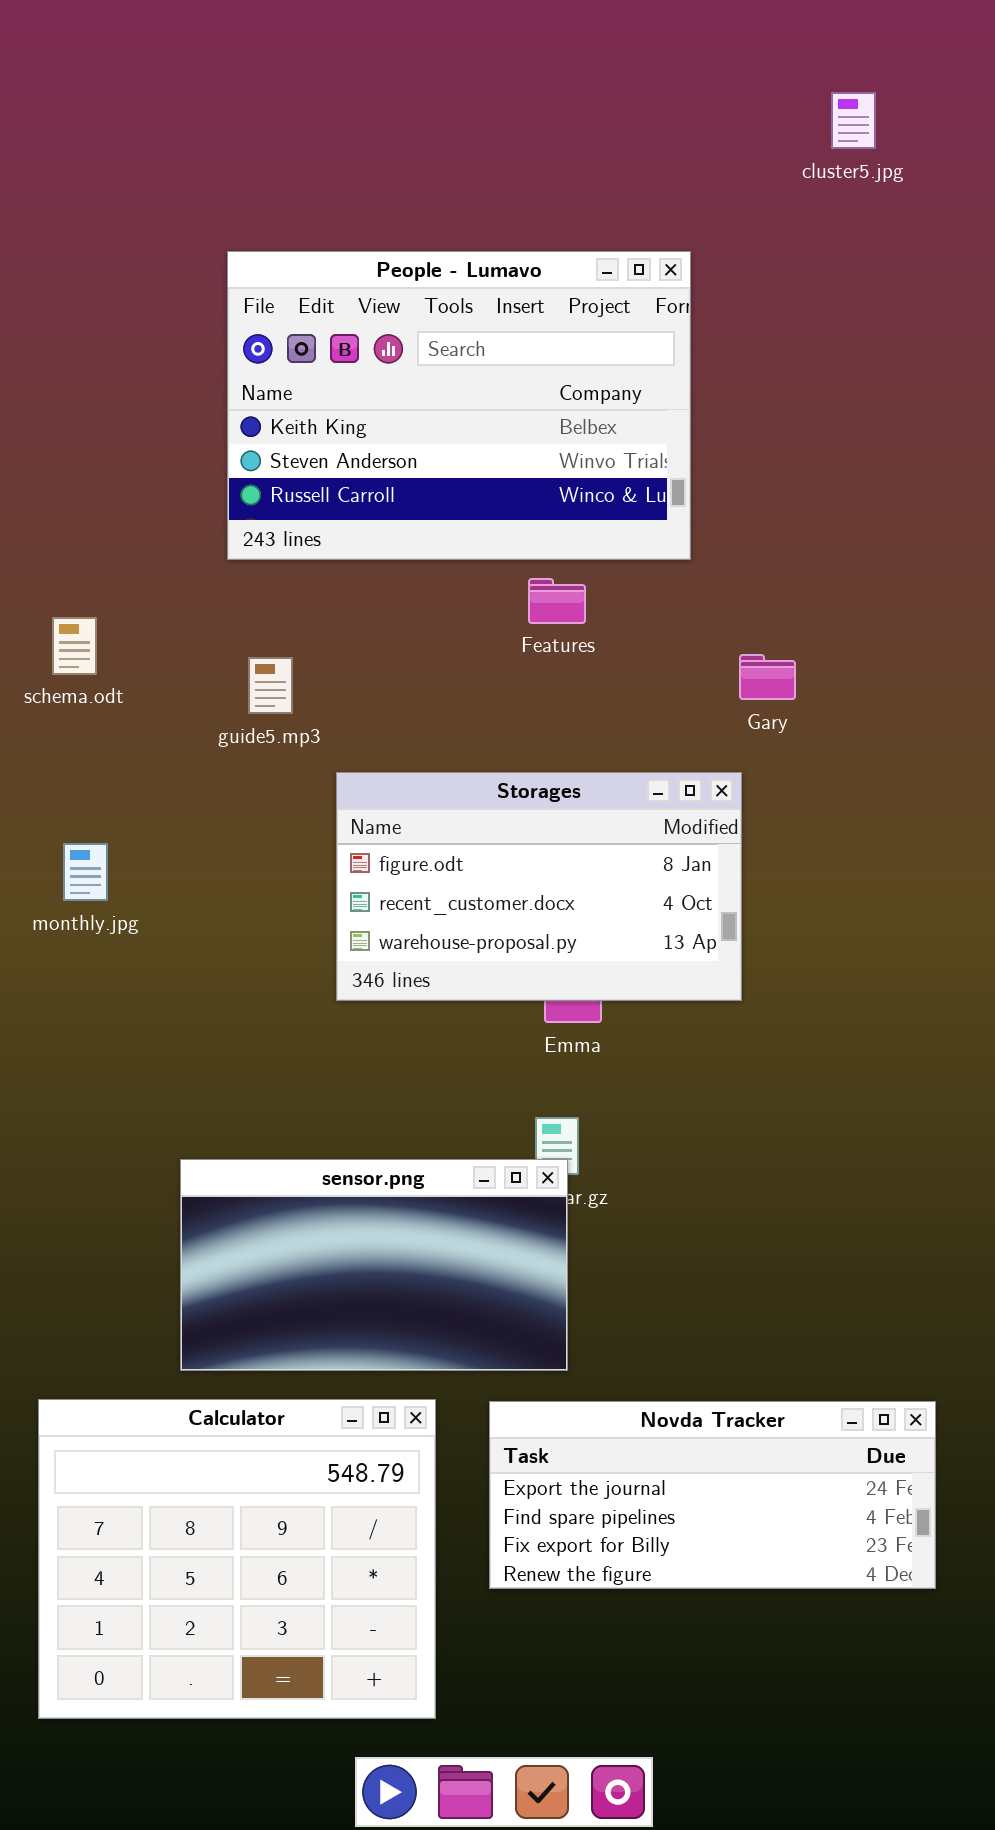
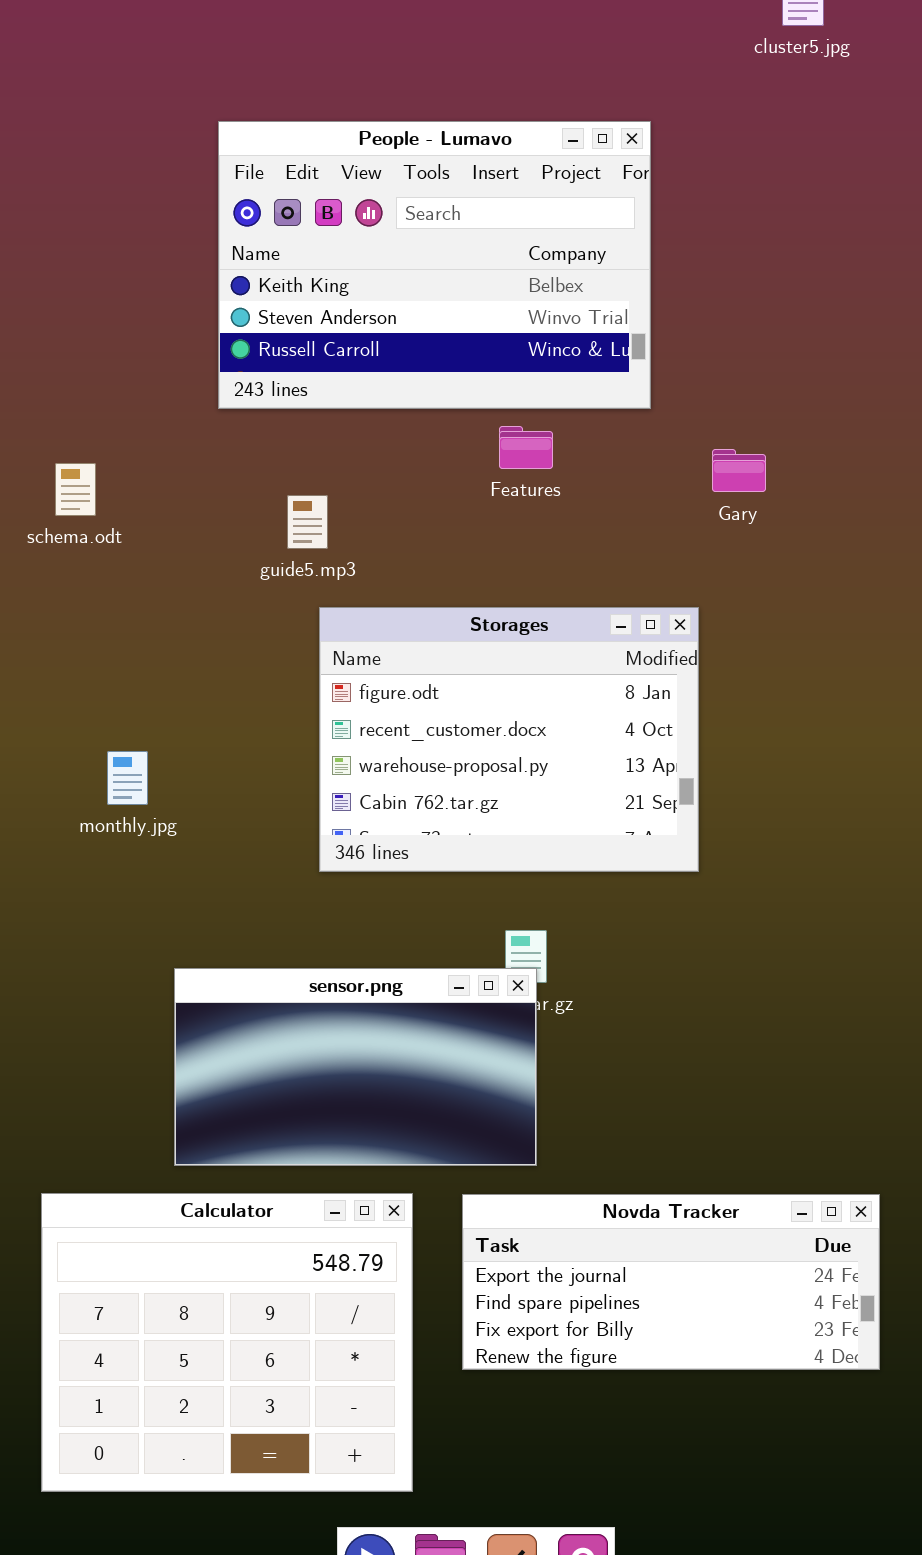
Gary: [739,654,796,700] -> [712,449,766,492], moved
guide5.mp3: [248,657,293,714] -> [287,495,328,549], moved
Storages: [336,772,742,1001] -> [319,607,699,872], resized
monthly.jpg: [63,843,108,901] -> [107,751,148,805], moved

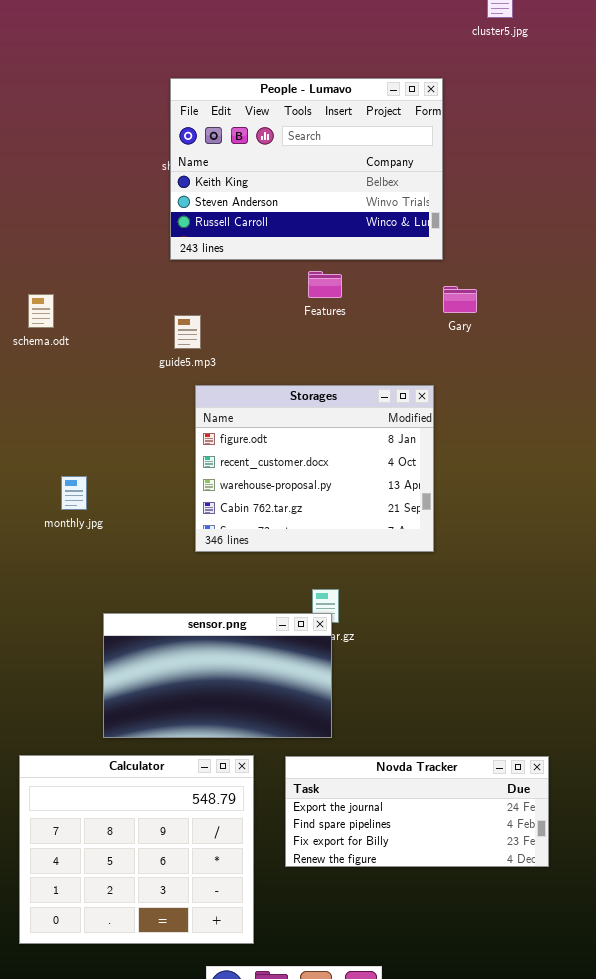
People - Lumavo: [218,121,651,409] -> [170,78,443,260], moved

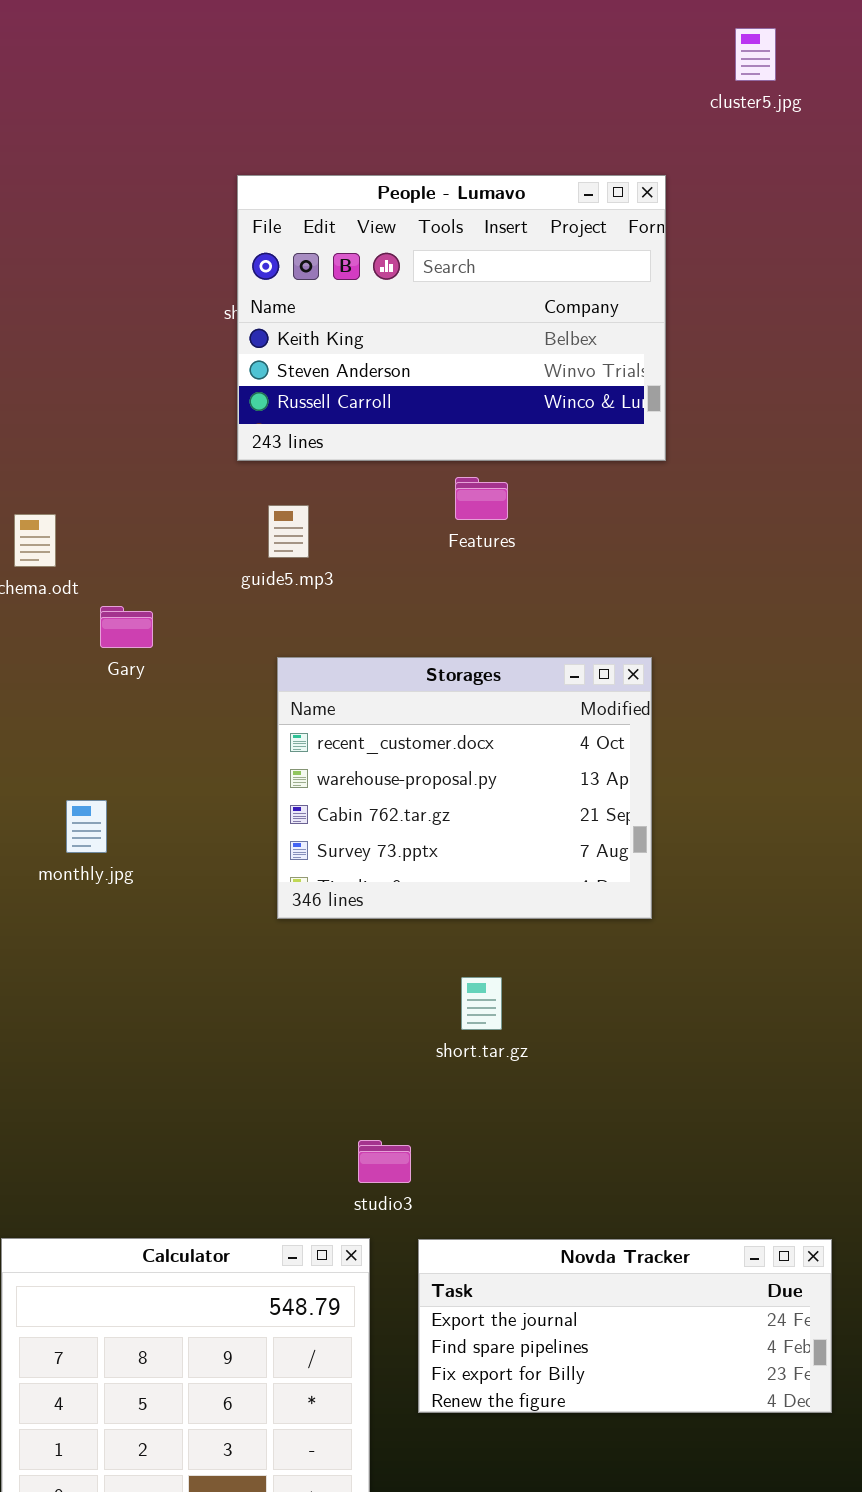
Gary: [443,286,477,313] -> [100,606,153,648], moved
guide5.mp3: [174,315,201,349] -> [268,505,309,558], moved
Storages: [195,385,434,552] -> [277,657,652,919], scrolled down 1 row
sensor.png: [103,613,332,738] -> none, closed

